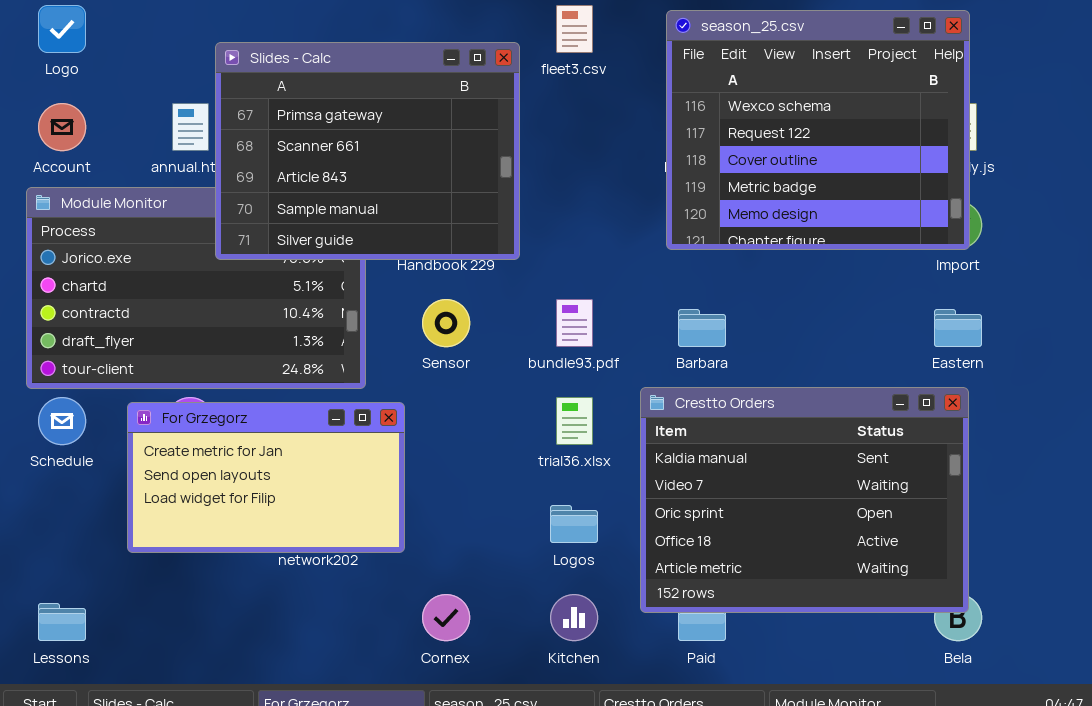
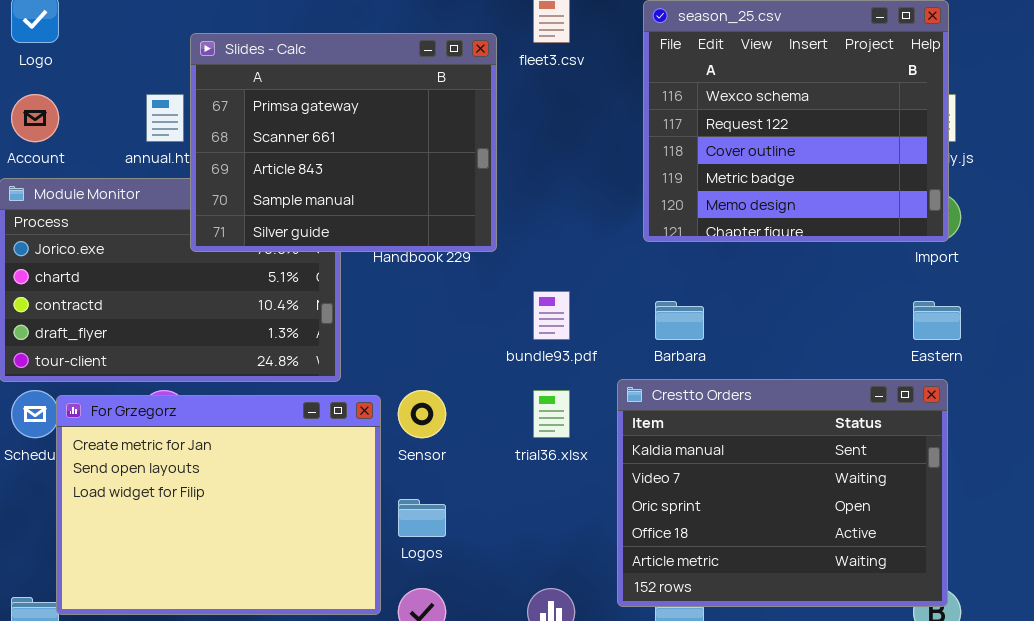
Sensor: [422,299,470,347] -> [398,390,446,438], moved
For Grzegorz: [127,402,405,553] -> [56,395,381,615], resized
Logos: [550,505,598,543] -> [398,499,446,537], moved

